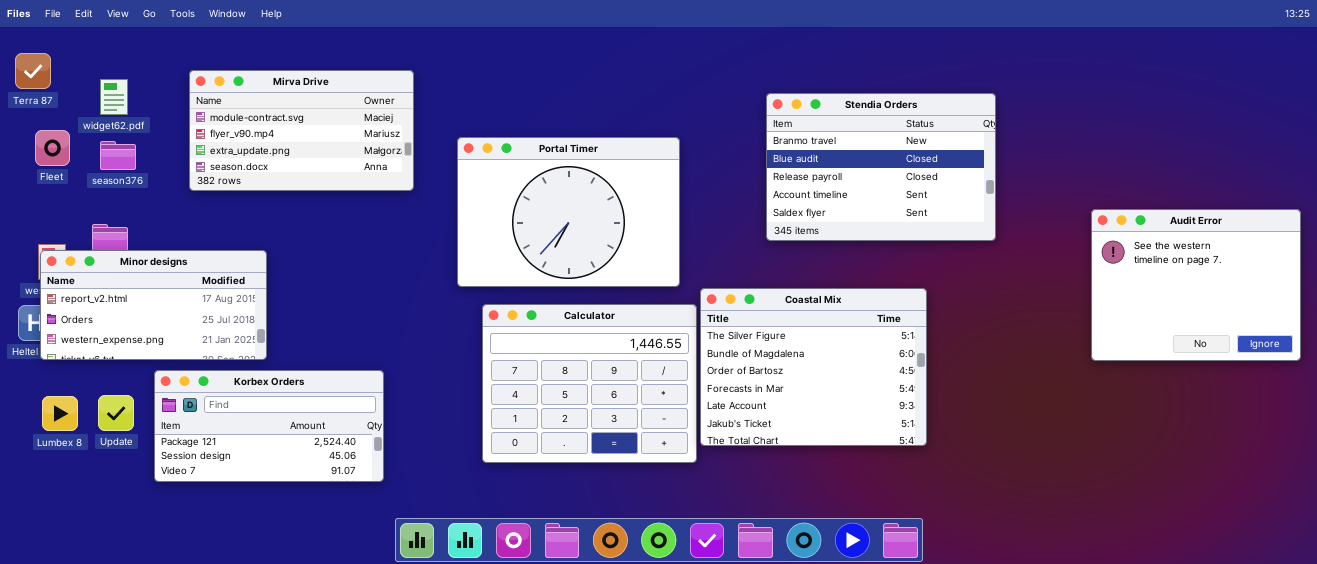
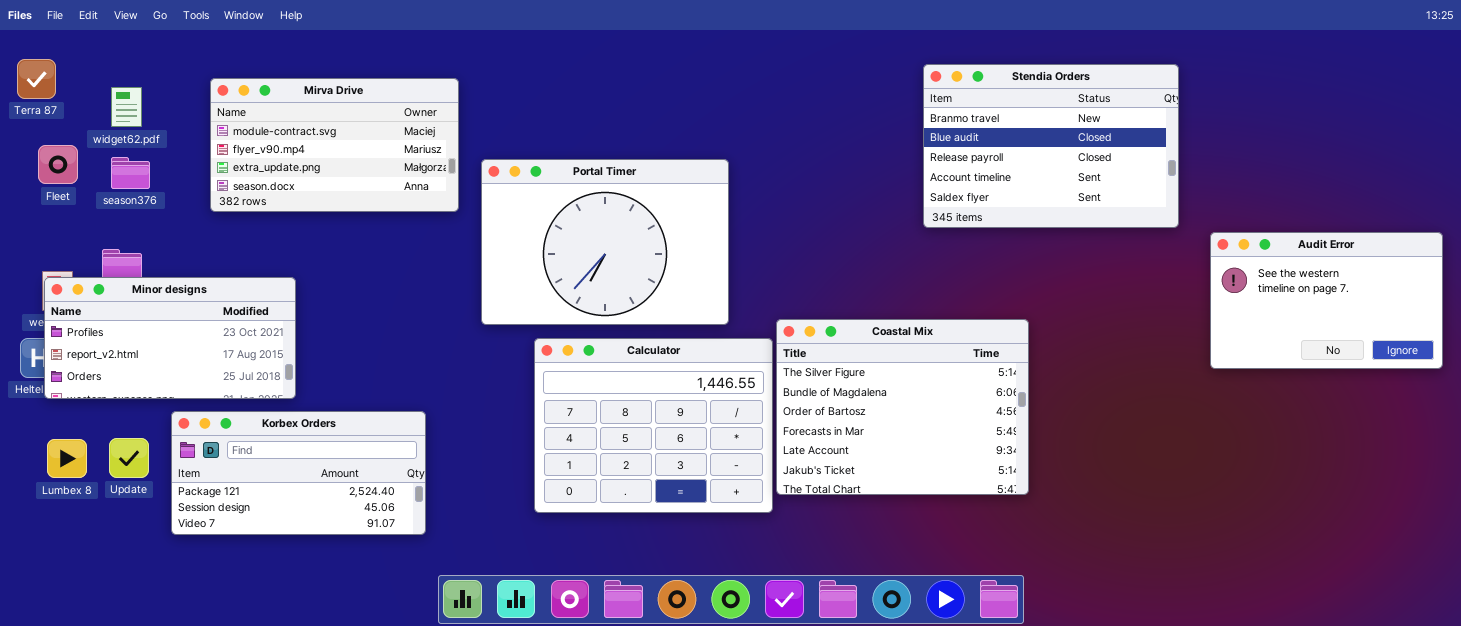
Stendia Orders: [766,93,996,241] -> [923,64,1179,228], moved
Portal Timer: [457,137,680,287] -> [481,159,729,325], moved
Audit Error: [1091,209,1301,361] -> [1210,232,1443,369], resized
Minor designs: [40,250,267,360] -> [44,277,296,399], scrolled up 1 row

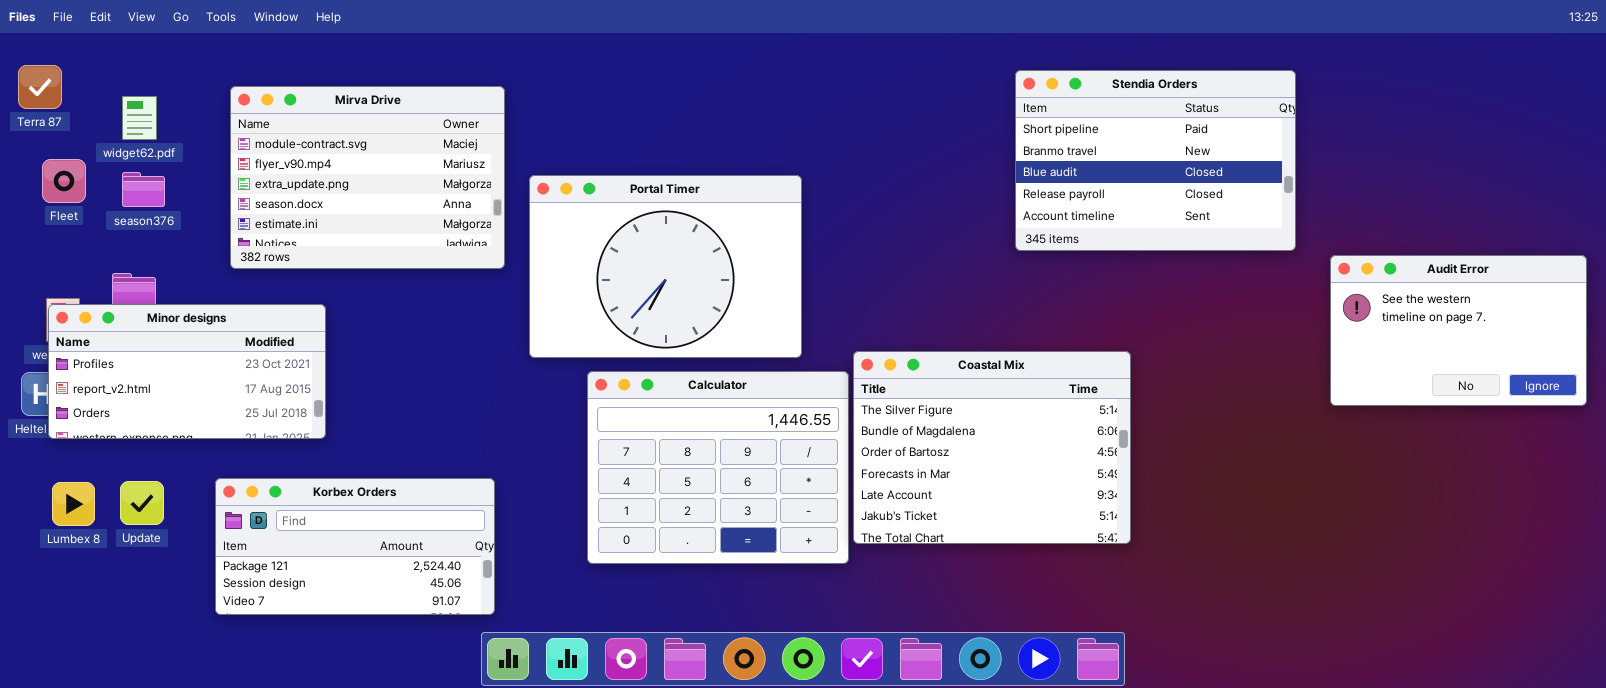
Stendia Orders: [923,64,1179,228] -> [1015,70,1296,251], scrolled up 1 row
Mirva Drive: [210,78,459,212] -> [230,86,505,269], resized
Korbex Orders: [171,411,426,535] -> [215,478,495,615], moved

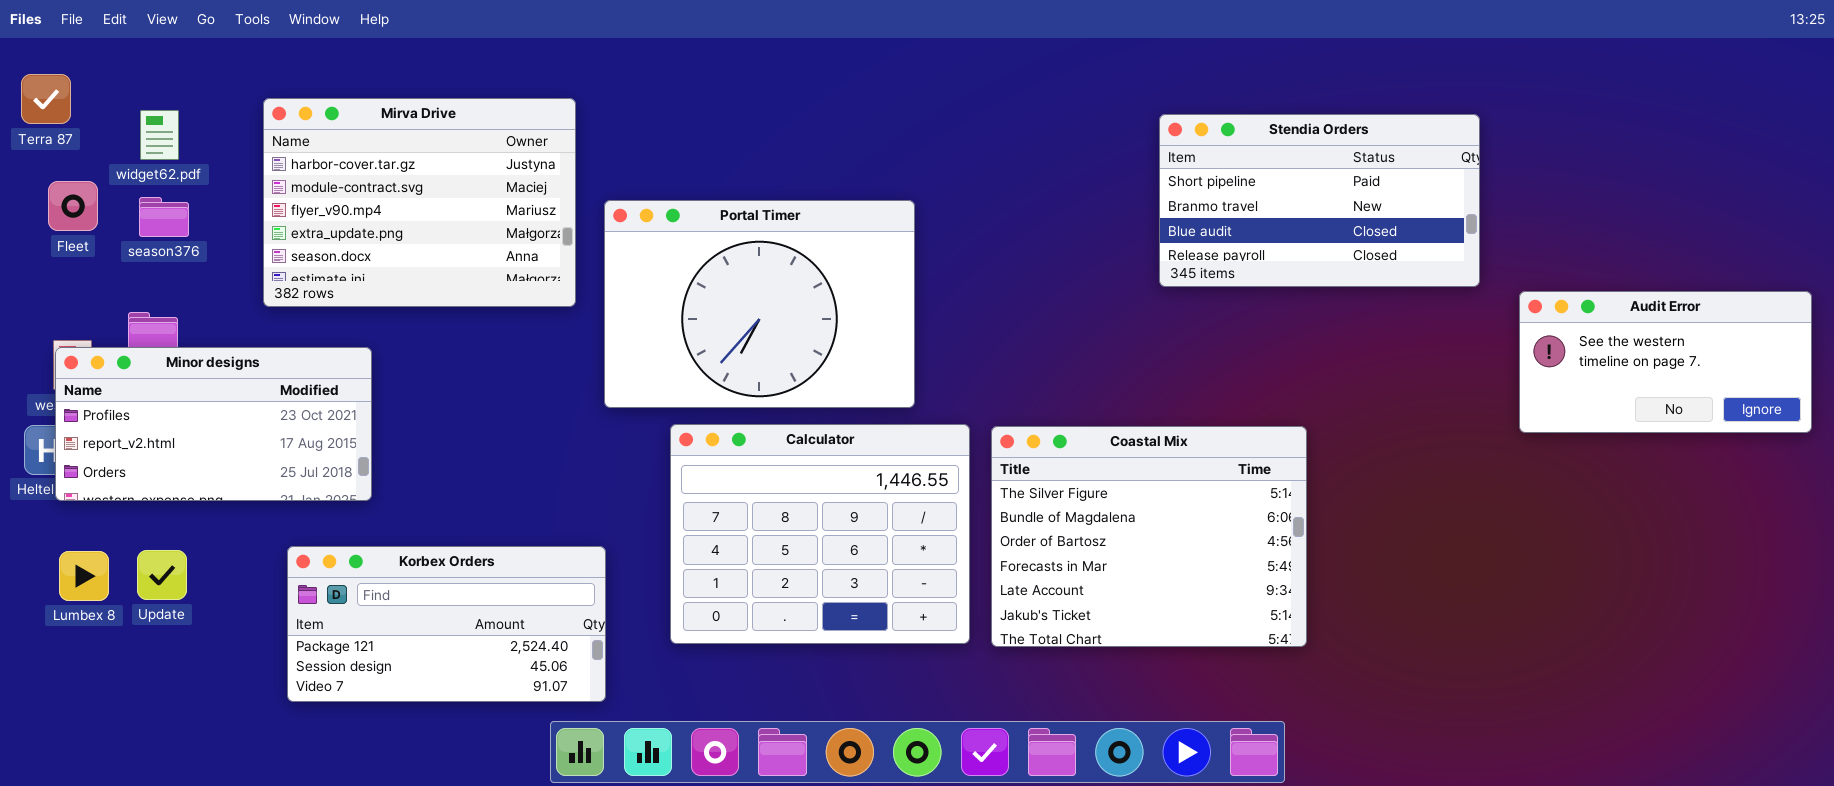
Stendia Orders: [1015,70,1296,251] -> [1159,114,1480,287], resized
Mirva Drive: [230,86,505,269] -> [263,98,576,307], scrolled up 1 row
Audit Error: [1330,255,1587,406] -> [1519,291,1812,433], resized
Coastal Mix: [853,351,1131,544] -> [991,426,1307,647], moved
Korbex Orders: [215,478,495,615] -> [287,546,606,702], moved

